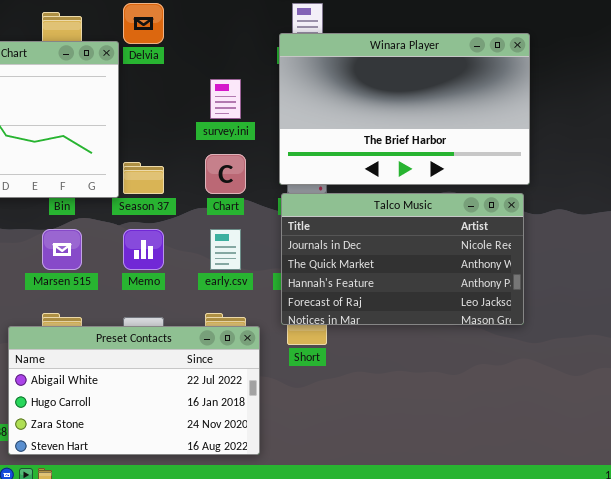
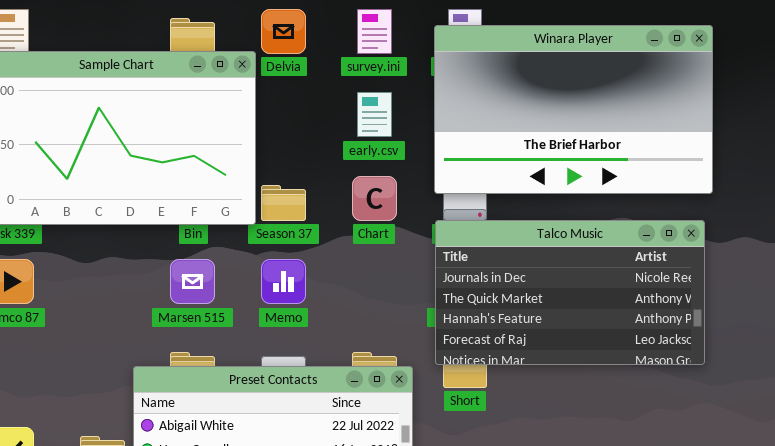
Winara Player: [279,33,530,185] -> [434,25,713,194], moved
survey.ini: [210,79,241,119] -> [357,9,392,54], moved
early.csv: [210,229,241,270] -> [357,92,392,137], moved

